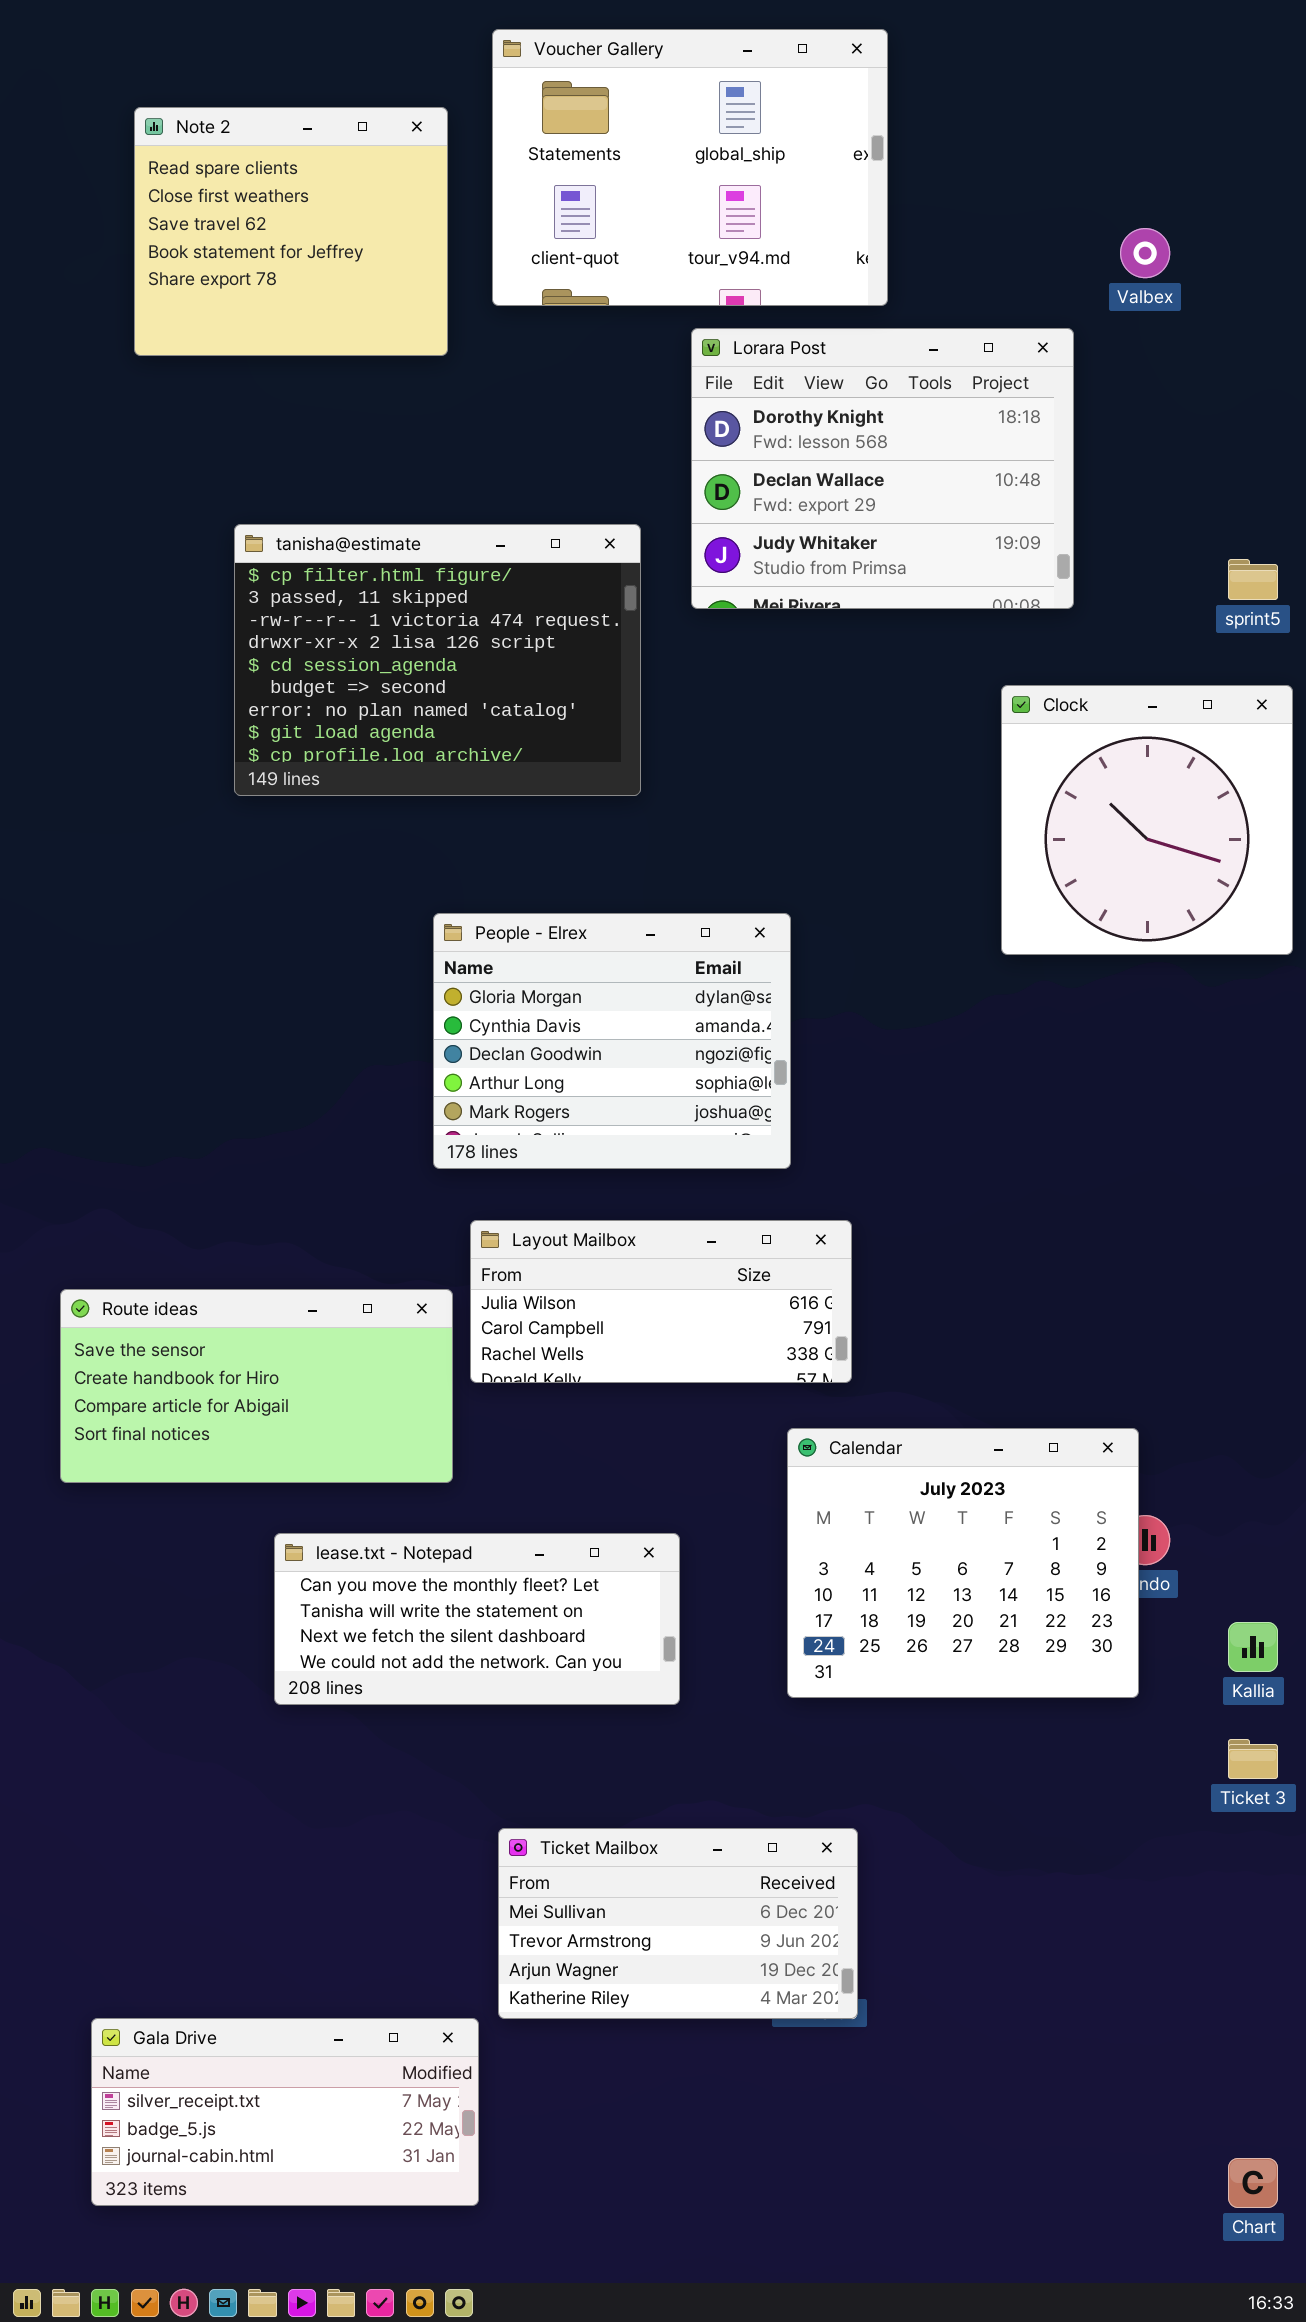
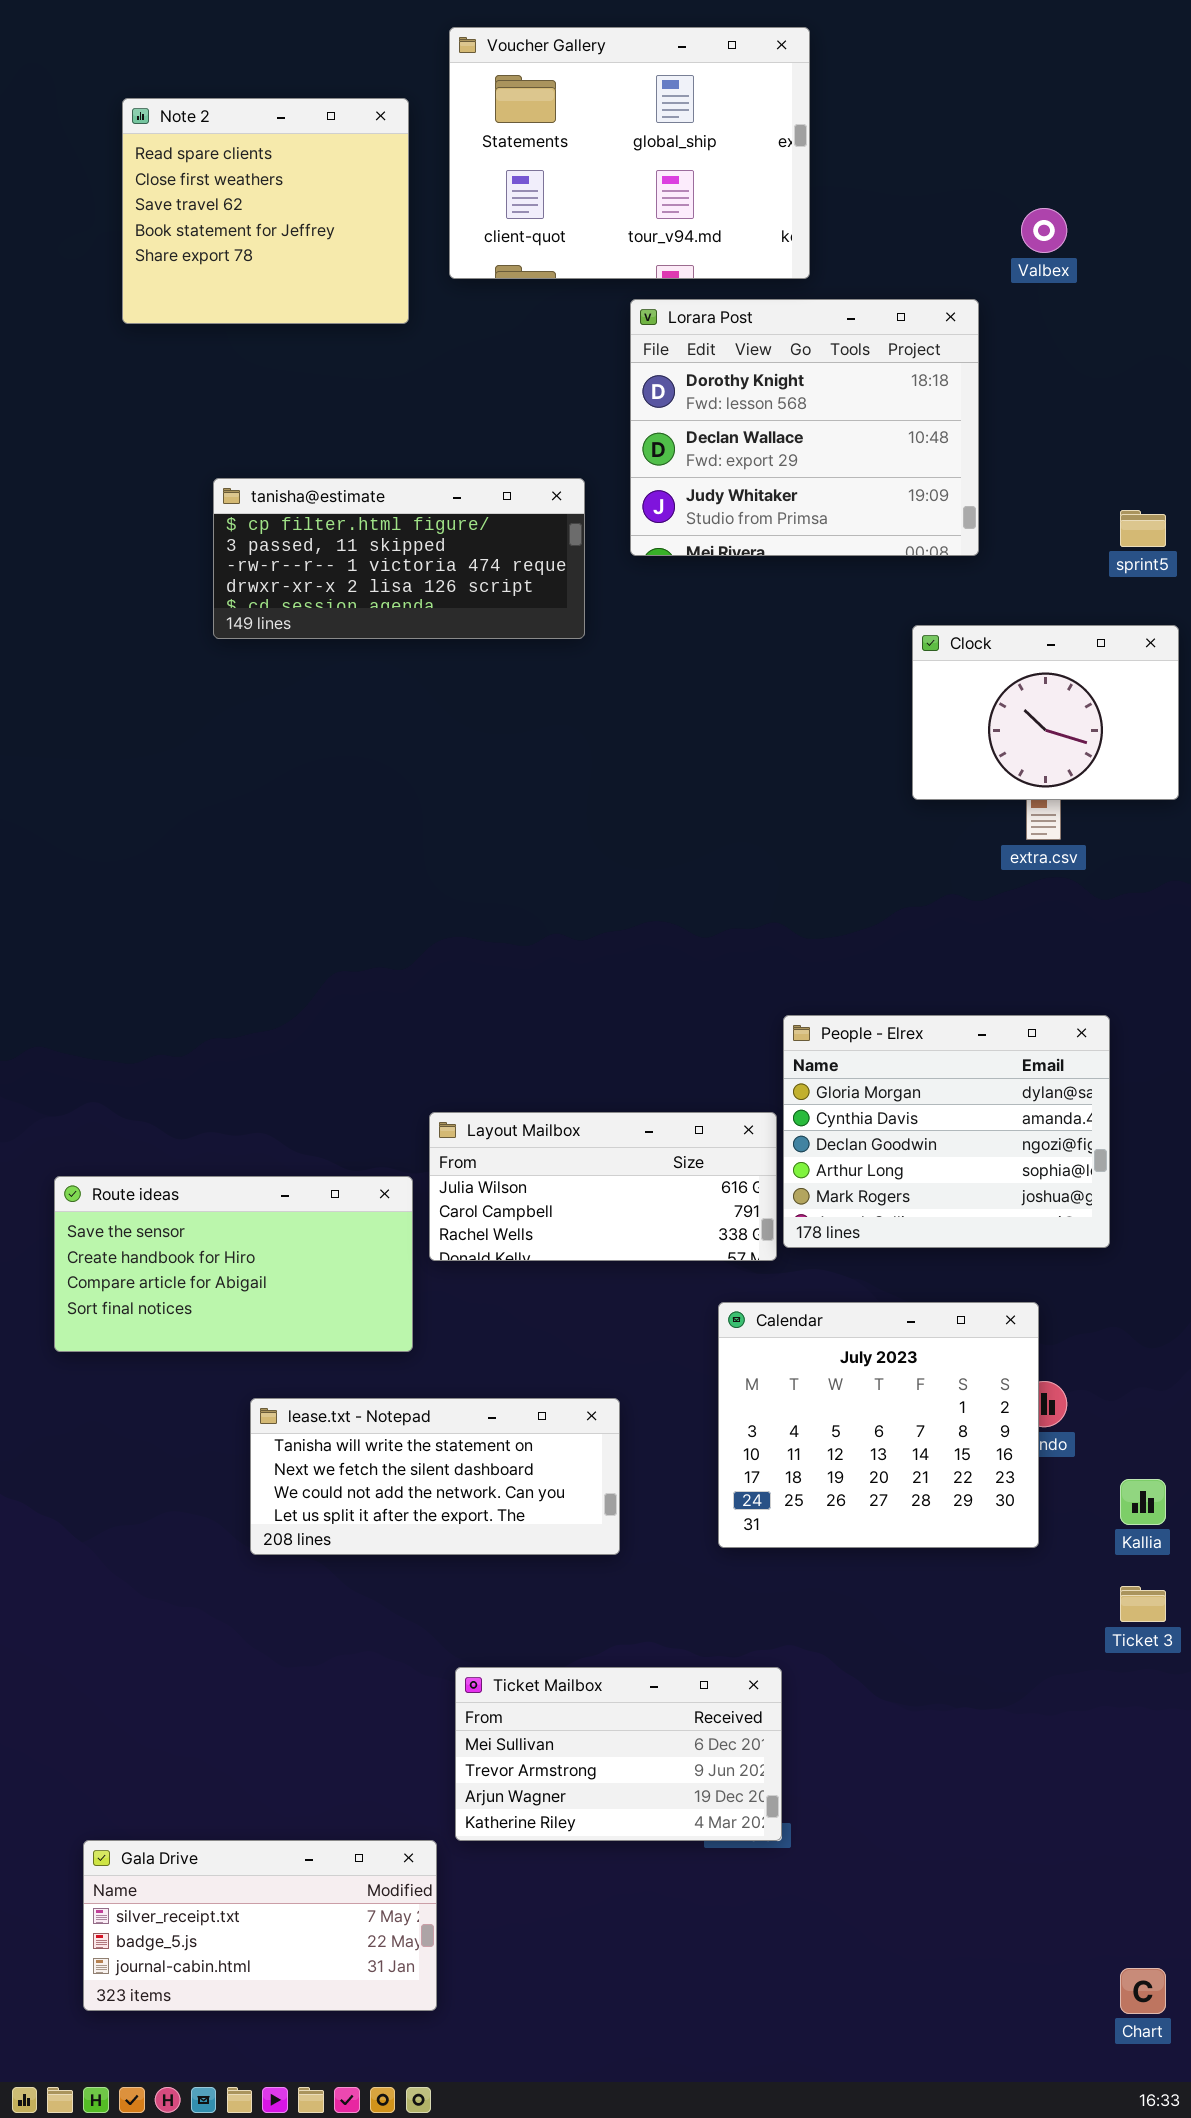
tanisha@estimate: [234,524,641,796] -> [213,478,585,639], resized
Clock: [1001,685,1293,955] -> [912,625,1179,800], resized
People - Elrex: [433,913,791,1169] -> [783,1015,1110,1248], moved
lease.txt - Notepad: [274,1533,680,1705] -> [250,1398,620,1555], scrolled down 1 row

